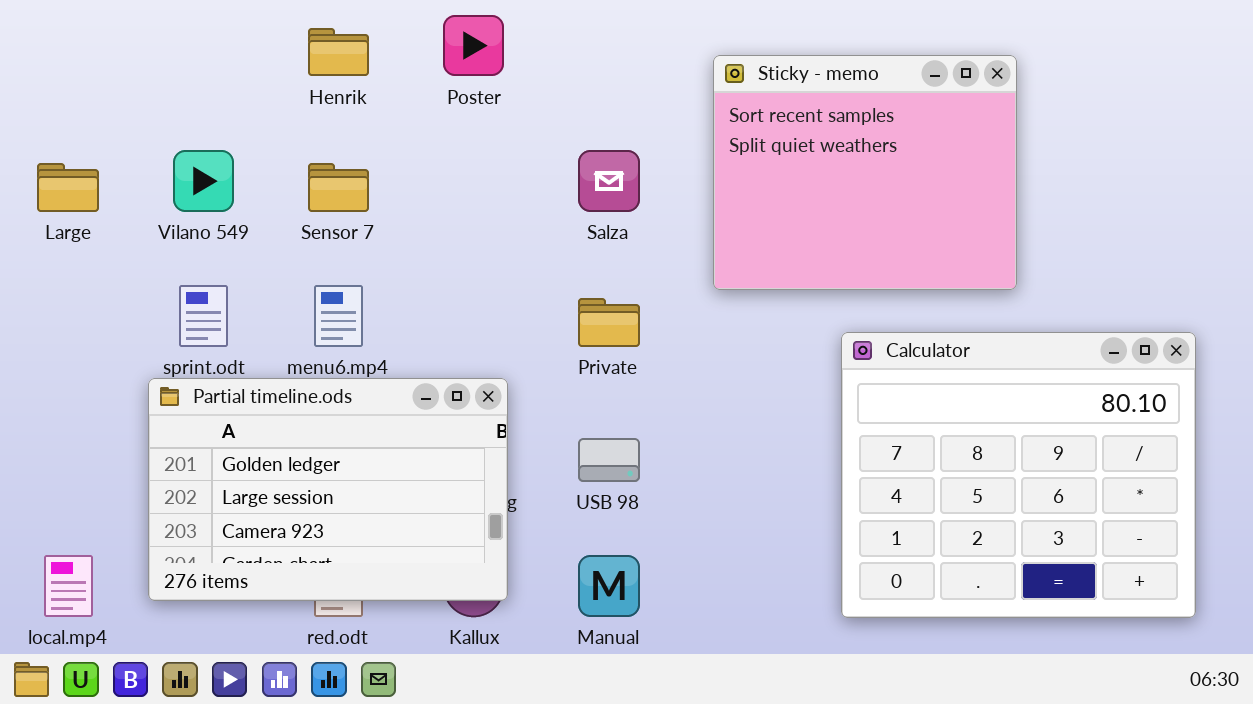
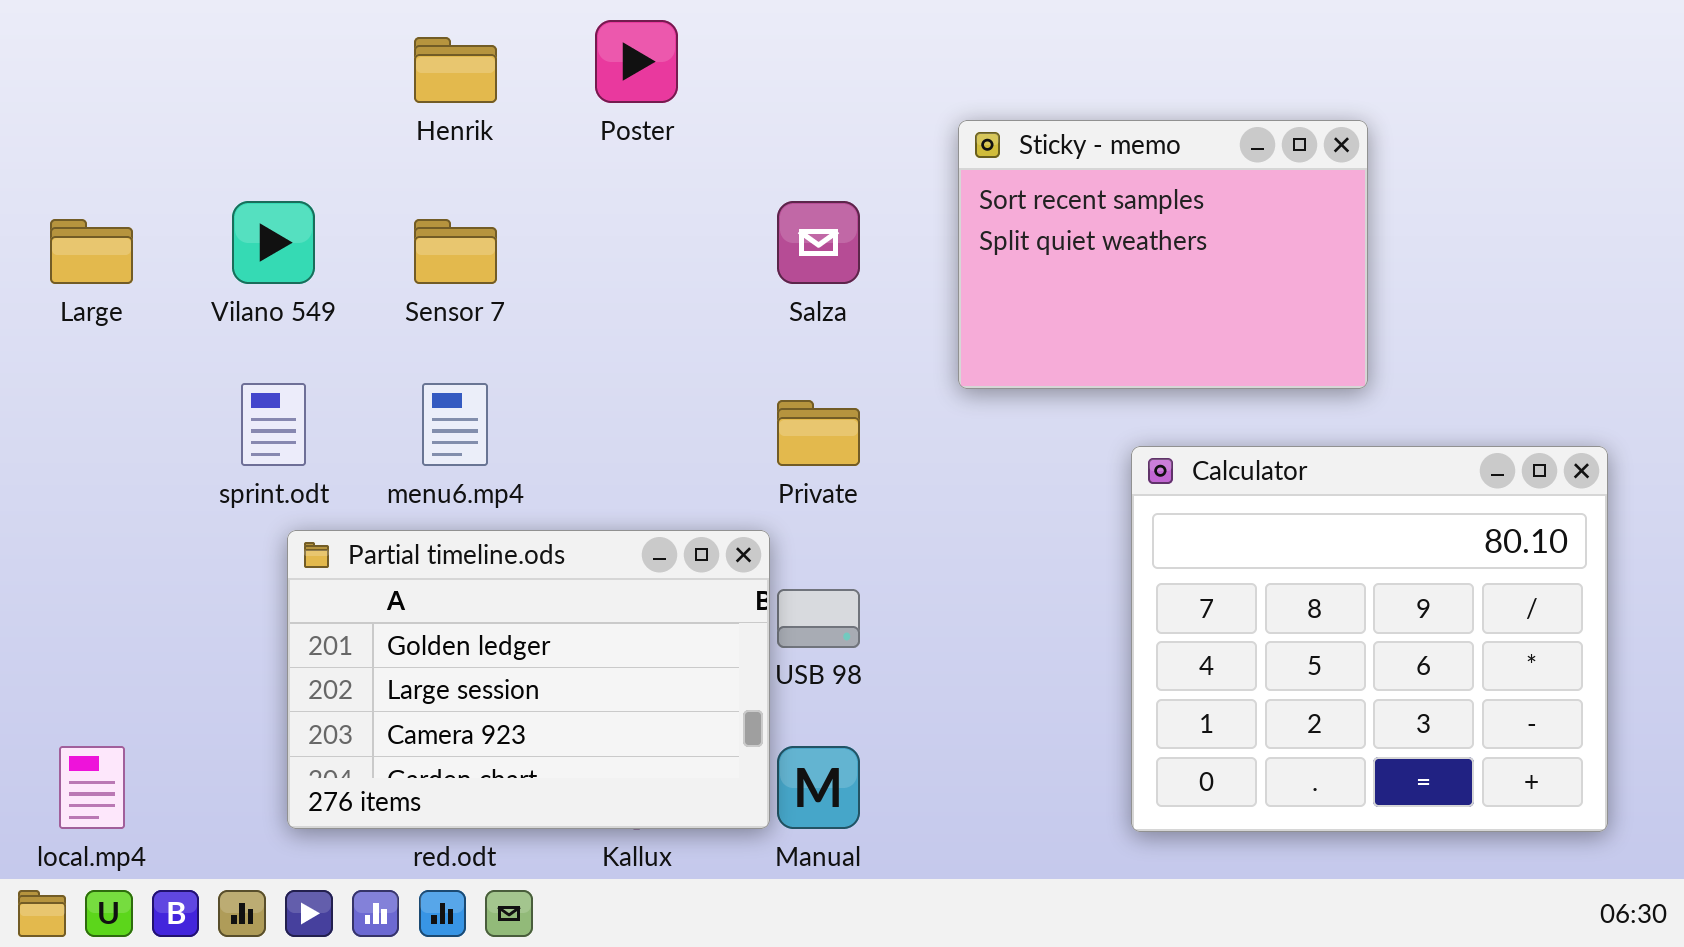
Sticky - memo: [713,55,1017,290] -> [958,120,1368,389], resized
Partial timeline.ods: [148,378,508,601] -> [287,530,770,829], moved

